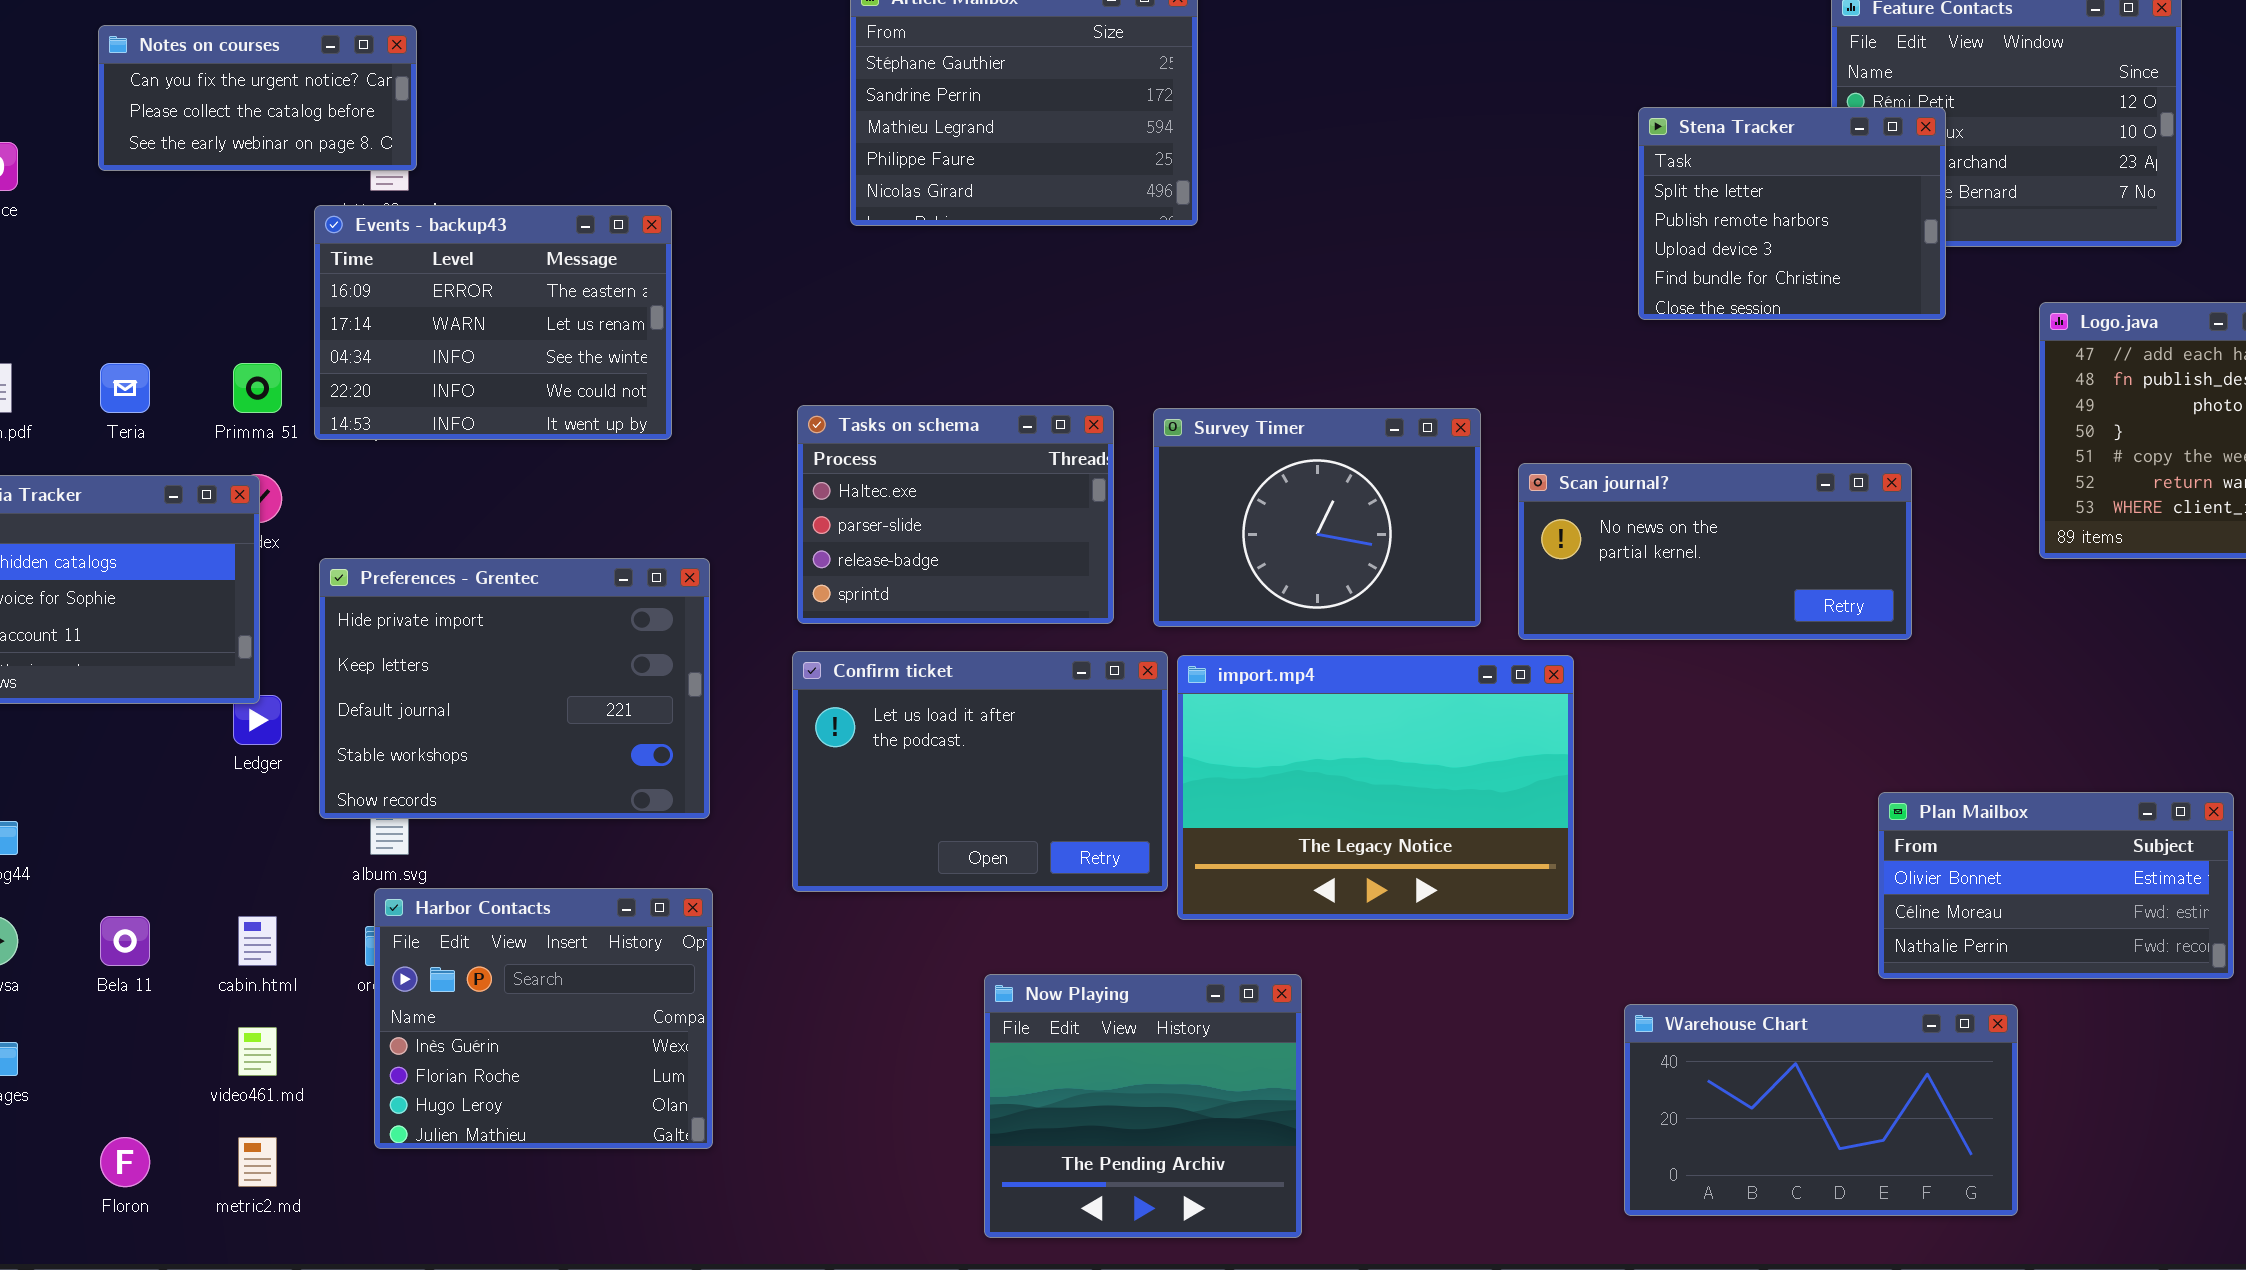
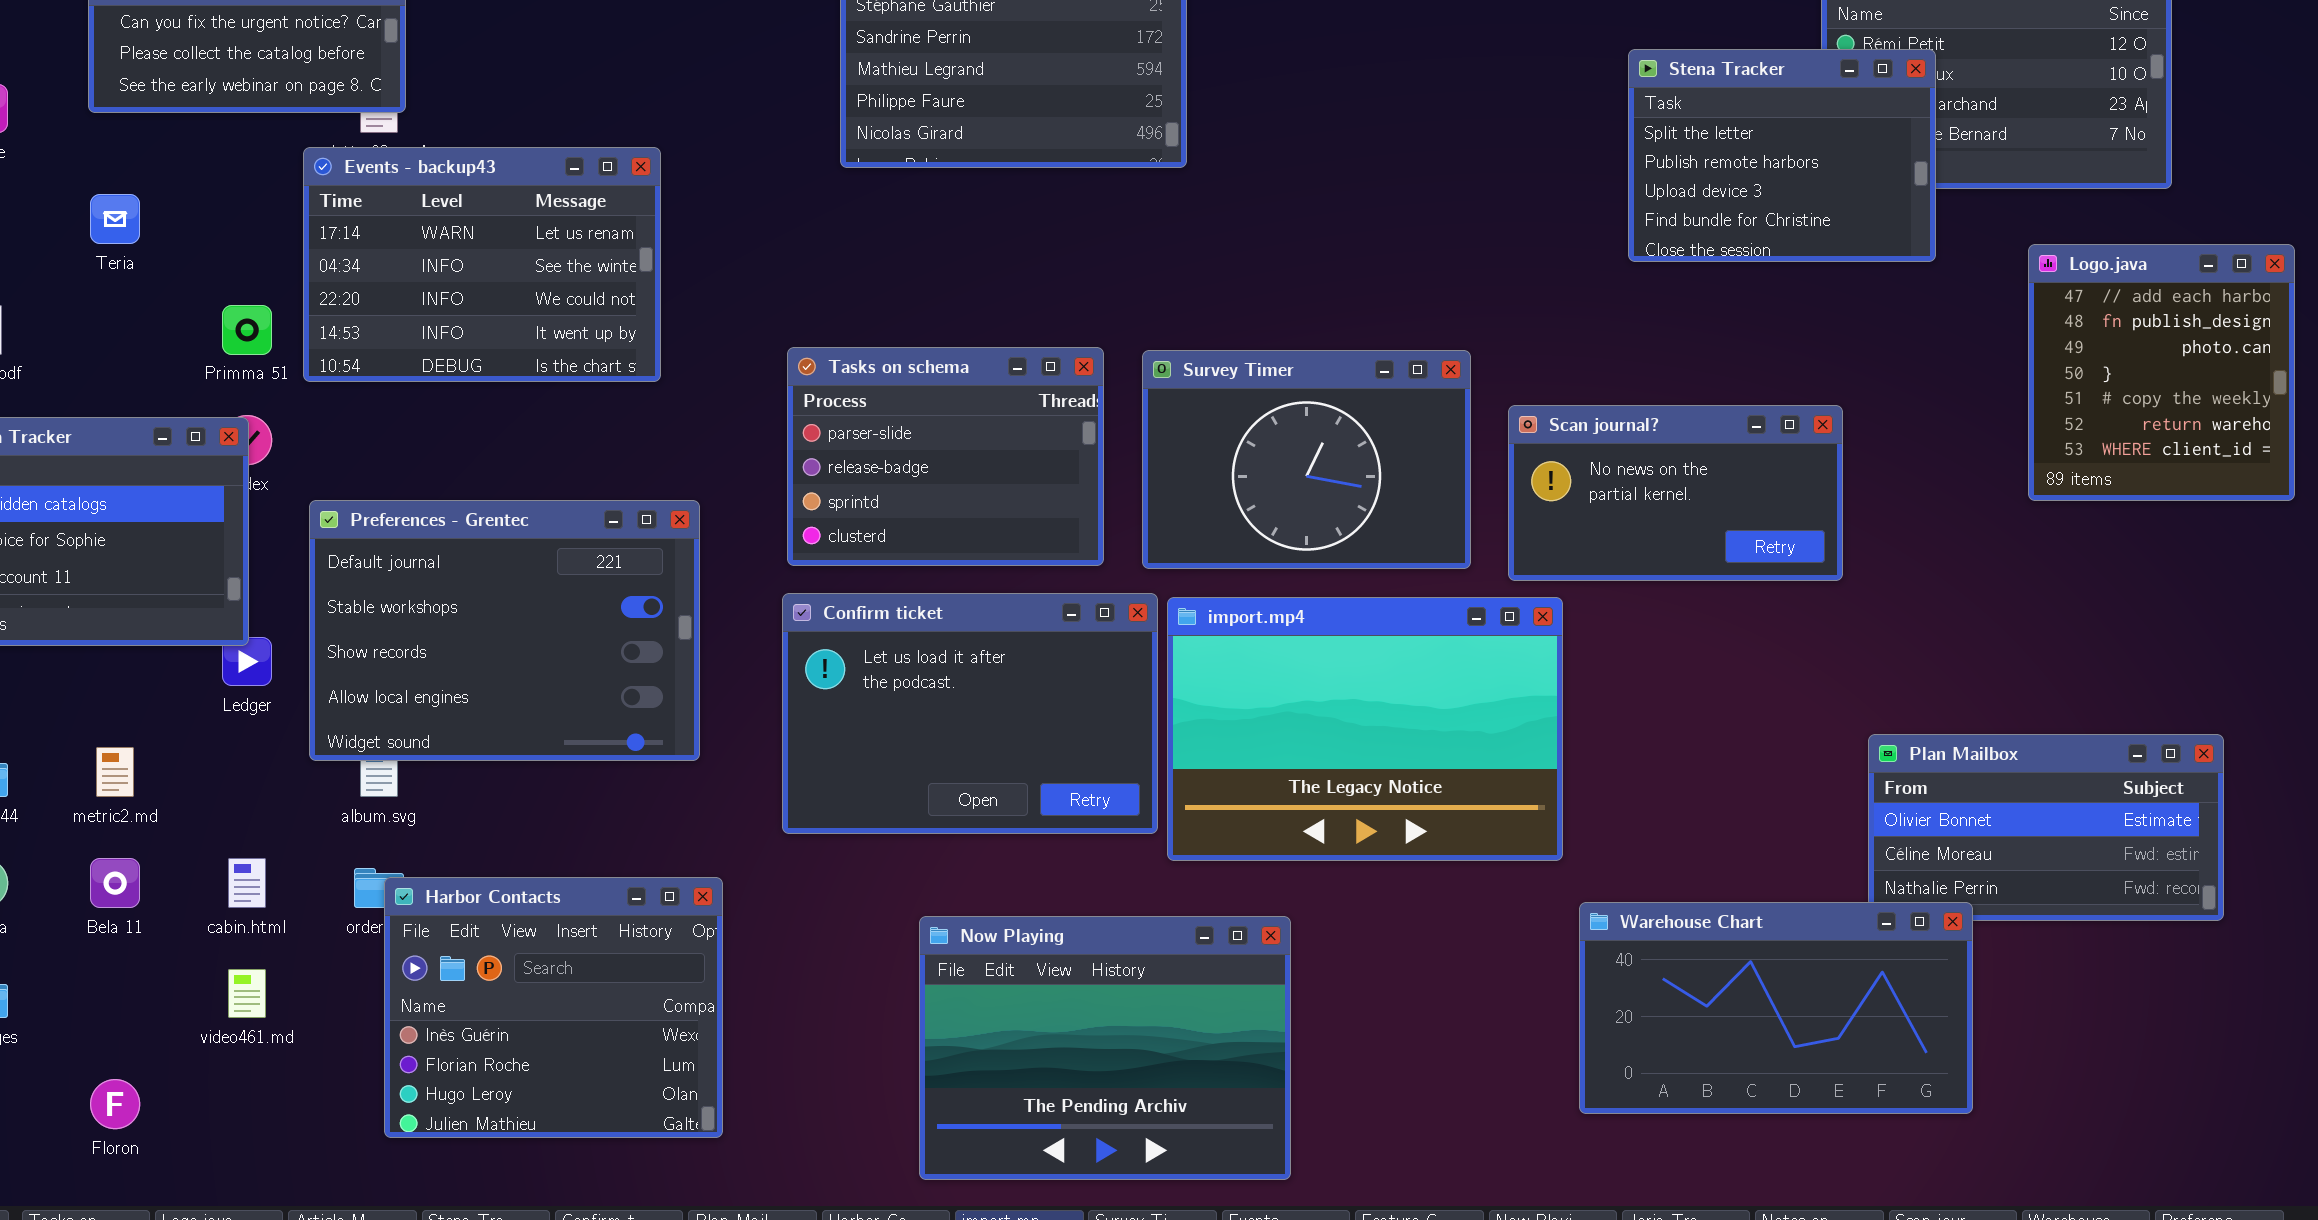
Events - backup43: [314,205,672,440] -> [303,147,661,382], scrolled down 1 row
Teria: [100,363,150,413] -> [90,194,140,244], moved
Tasks on schema: [797,405,1114,624] -> [787,347,1104,566], scrolled down 1 row
Scan journal?: [1518,463,1912,640] -> [1508,405,1843,581], resized
Preferences - Grentec: [319,558,710,819] -> [309,500,700,761], scrolled down 2 rows
Harbor Contacts: [374,888,713,1149] -> [384,877,723,1138], moved
Now Playing: [984,974,1302,1238] -> [919,916,1291,1180], resized
Warehouse Chart: [1624,1004,2018,1216] -> [1579,902,1973,1114], moved
metric2.md: [238,1137,277,1187] -> [96,747,134,797], moved

